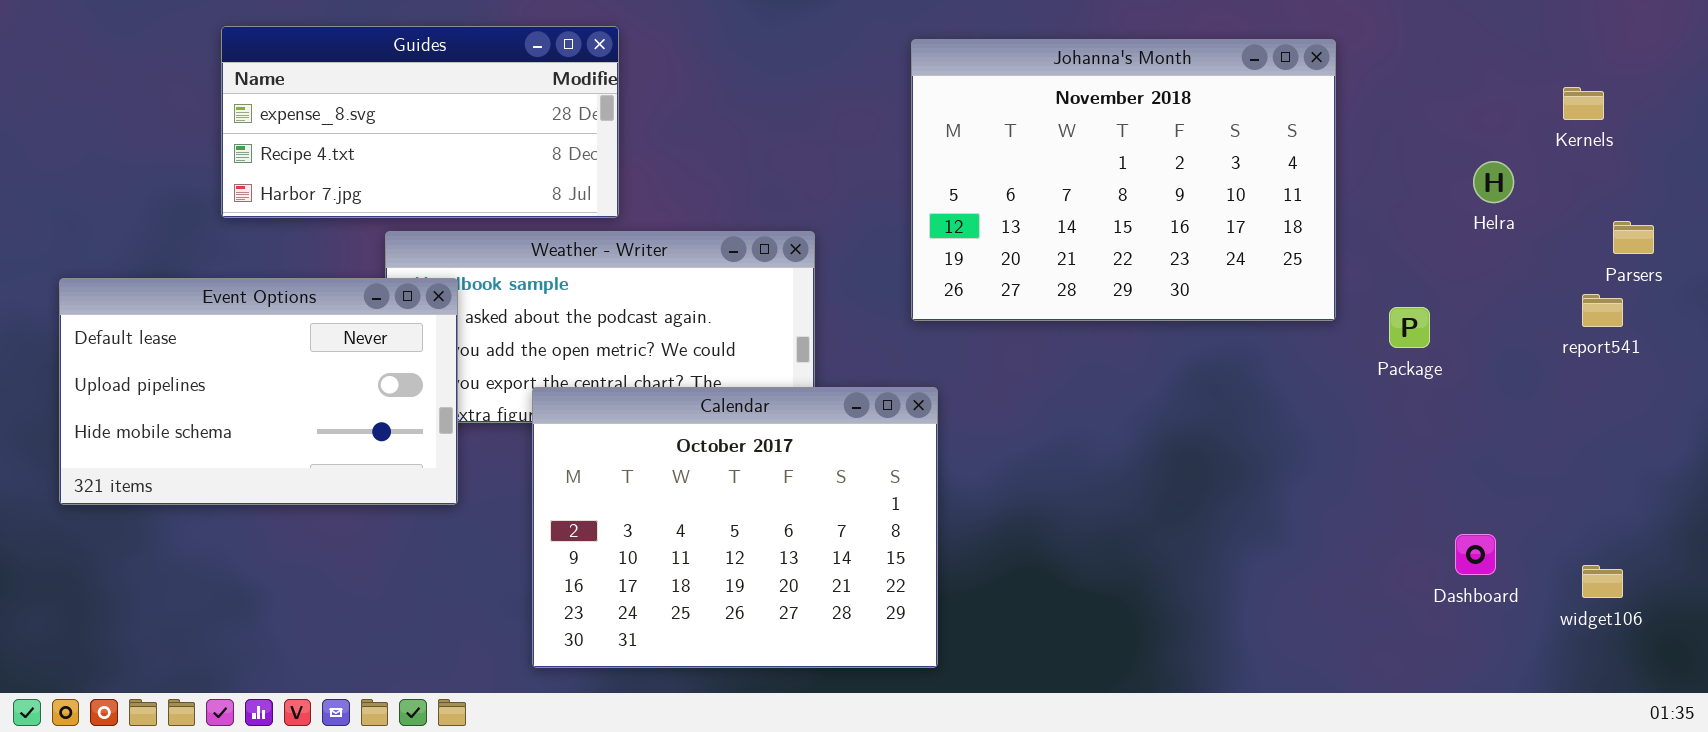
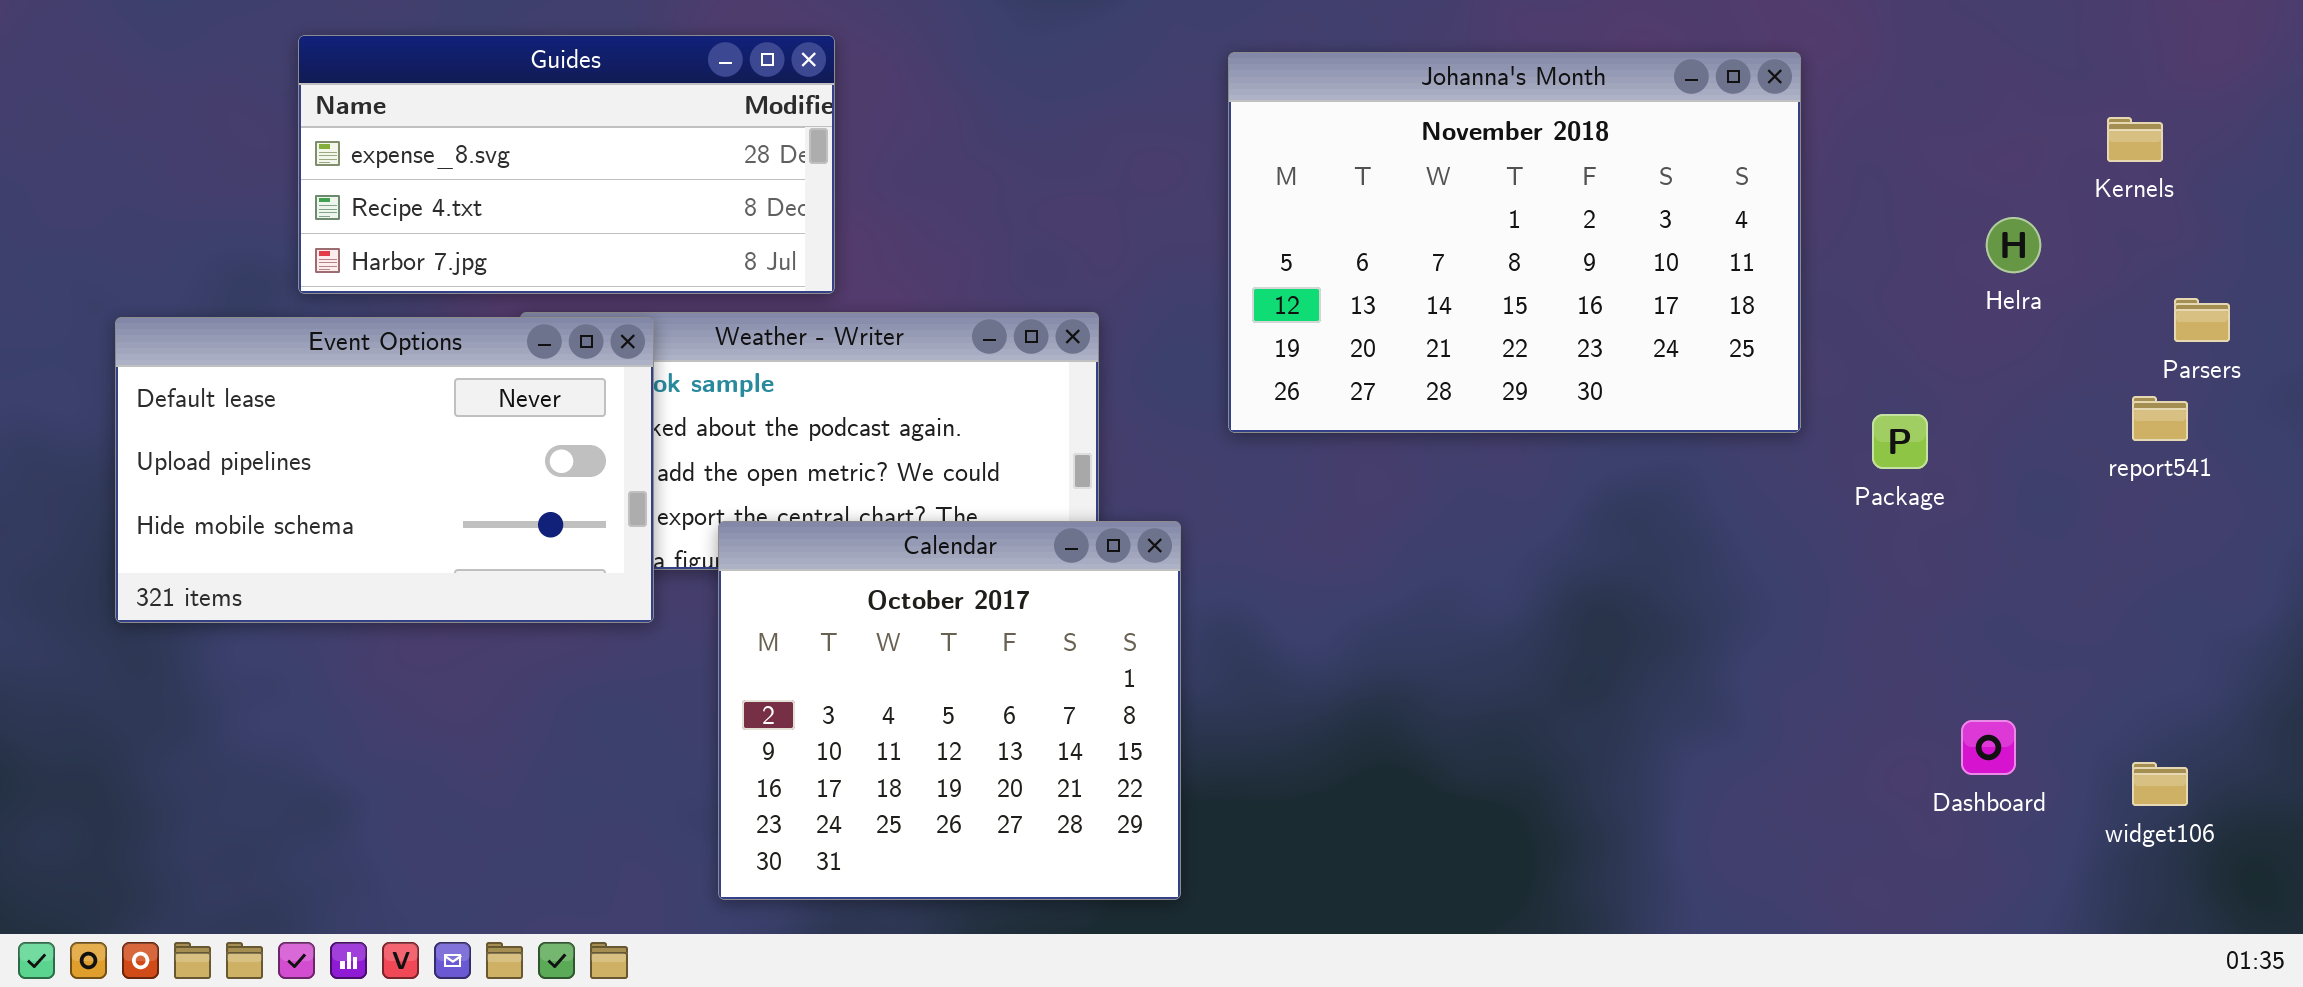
Event Options: [59,278,458,505] -> [115,317,654,623], moved
Calendar: [532,387,938,668] -> [718,521,1181,900], resized

